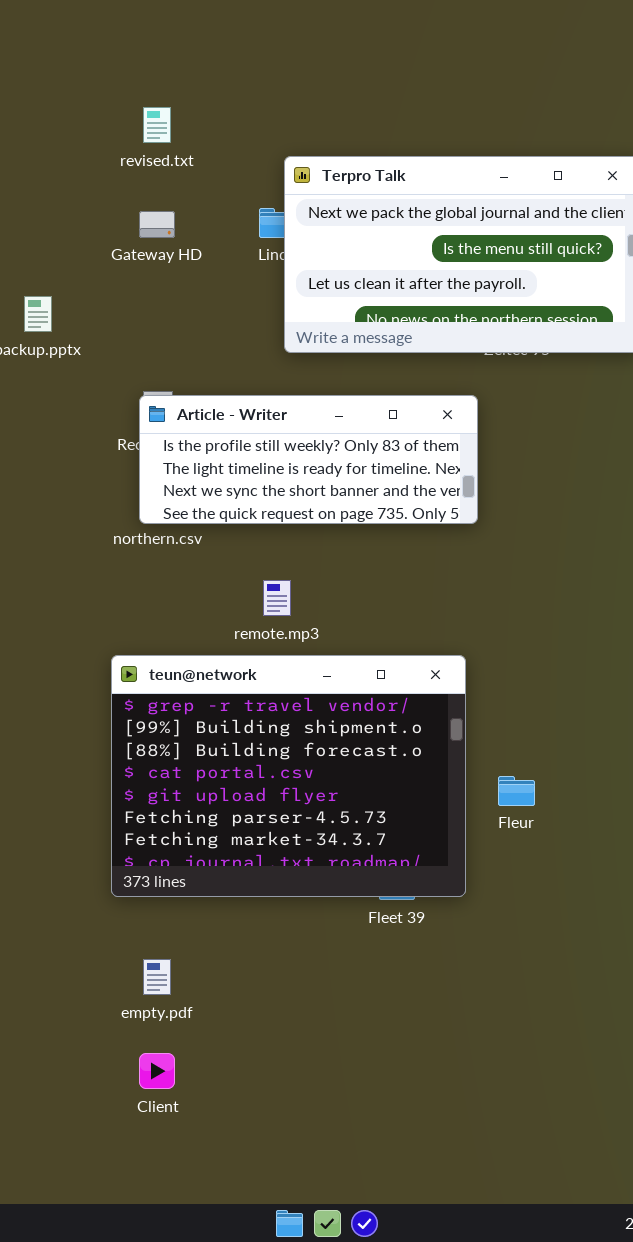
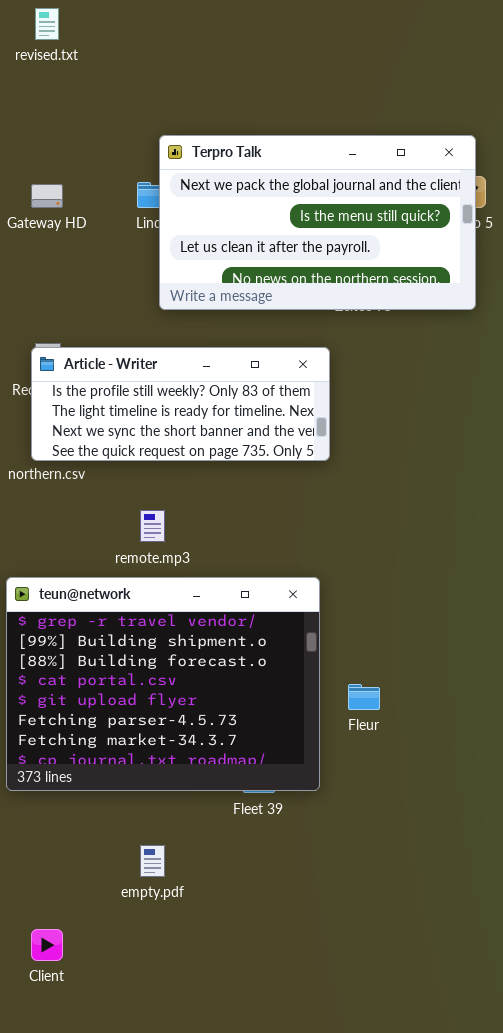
revised.txt: [143,107,171,143] -> [35,8,59,40], moved
empty.pdf: [143,959,171,995] -> [140,845,165,877], moved

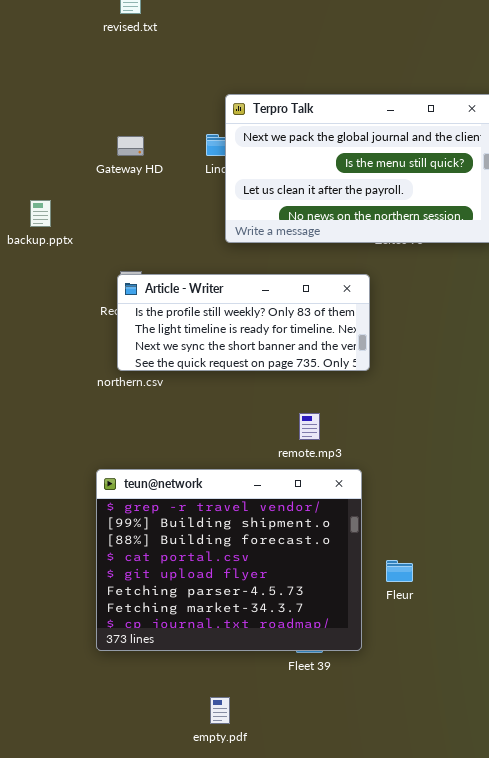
remote.mp3: [140,510,165,542] -> [299,413,320,440], moved

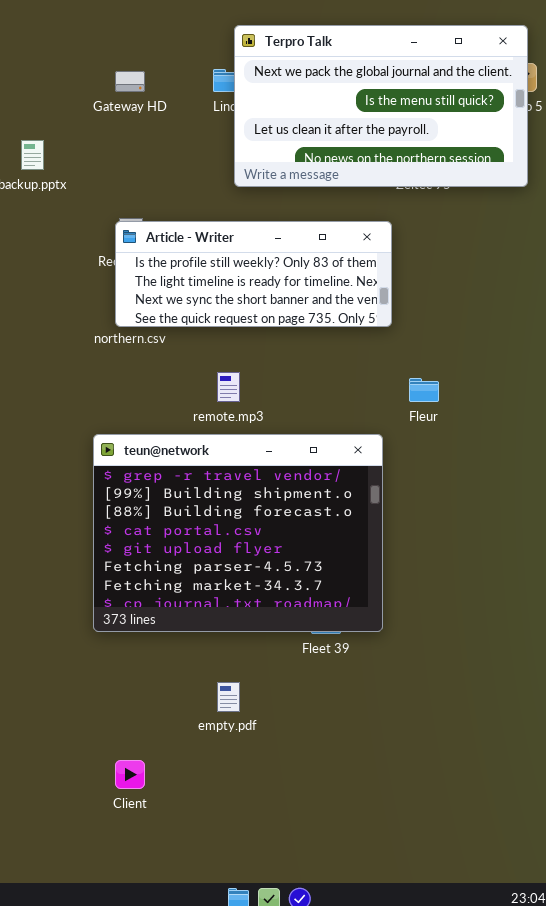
remote.mp3: [299,413,320,440] -> [217,372,240,402], moved
Fleur: [386,560,413,582] -> [409,378,439,402], moved

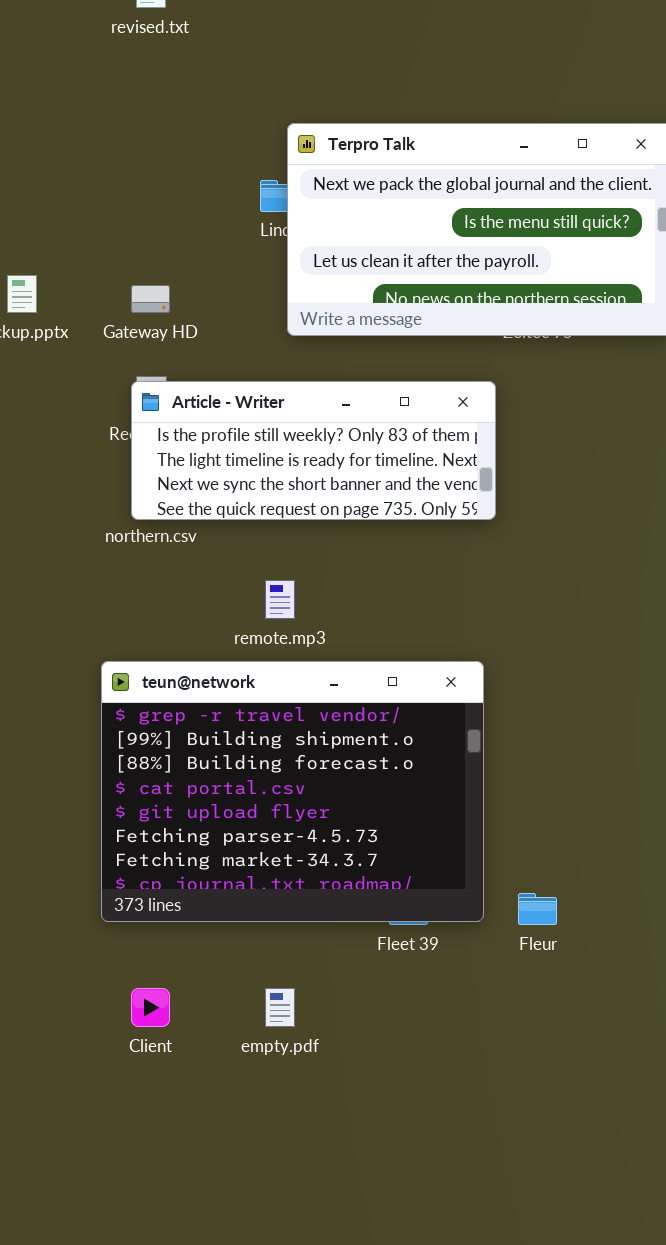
Gateway HD: [115,71,145,92] -> [131,285,170,313], moved
Fleur: [409,378,439,402] -> [518,893,557,925], moved
Client: [115,760,145,789] -> [131,988,170,1027], moved

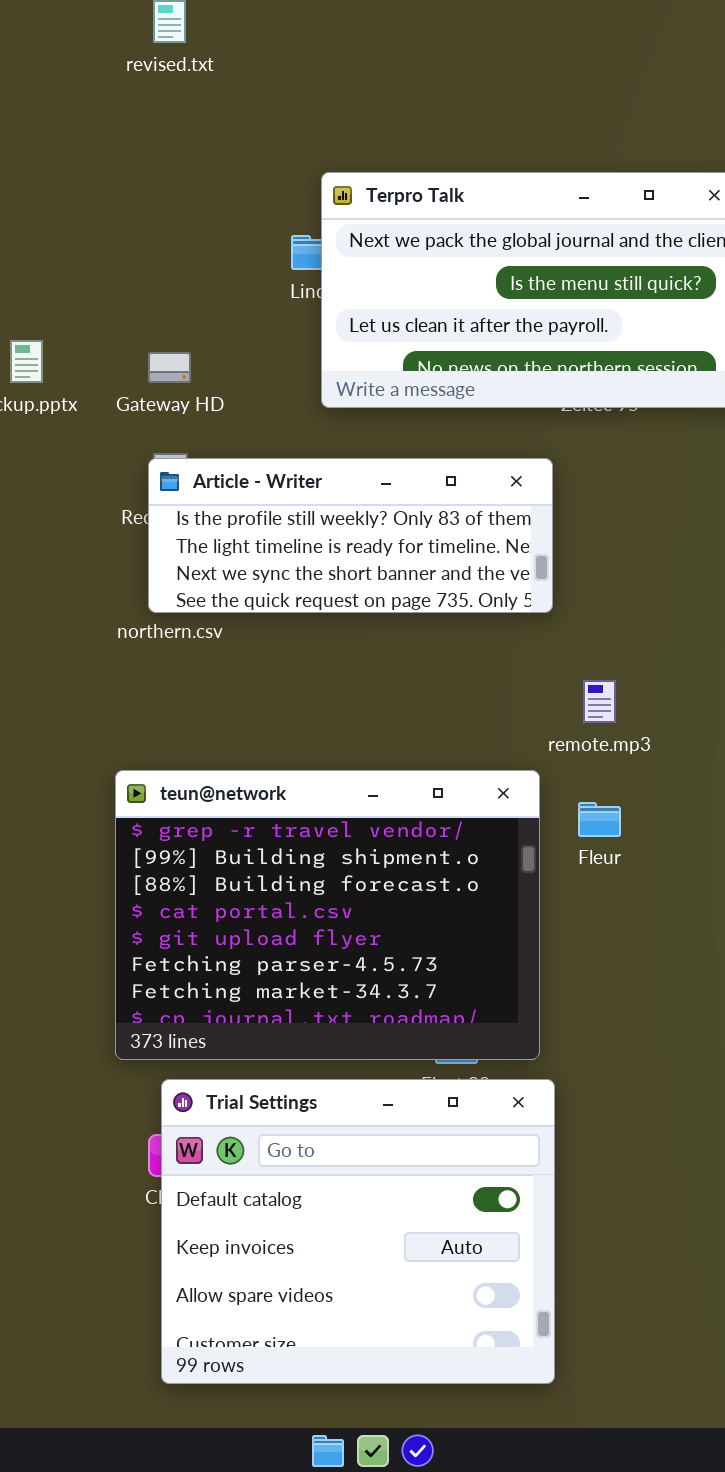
remote.mp3: [265,580,295,619] -> [583,680,616,723], moved
Fleur: [518,893,557,925] -> [578,802,621,837], moved
Trial Settings: none -> [161,1079,555,1384], opened

